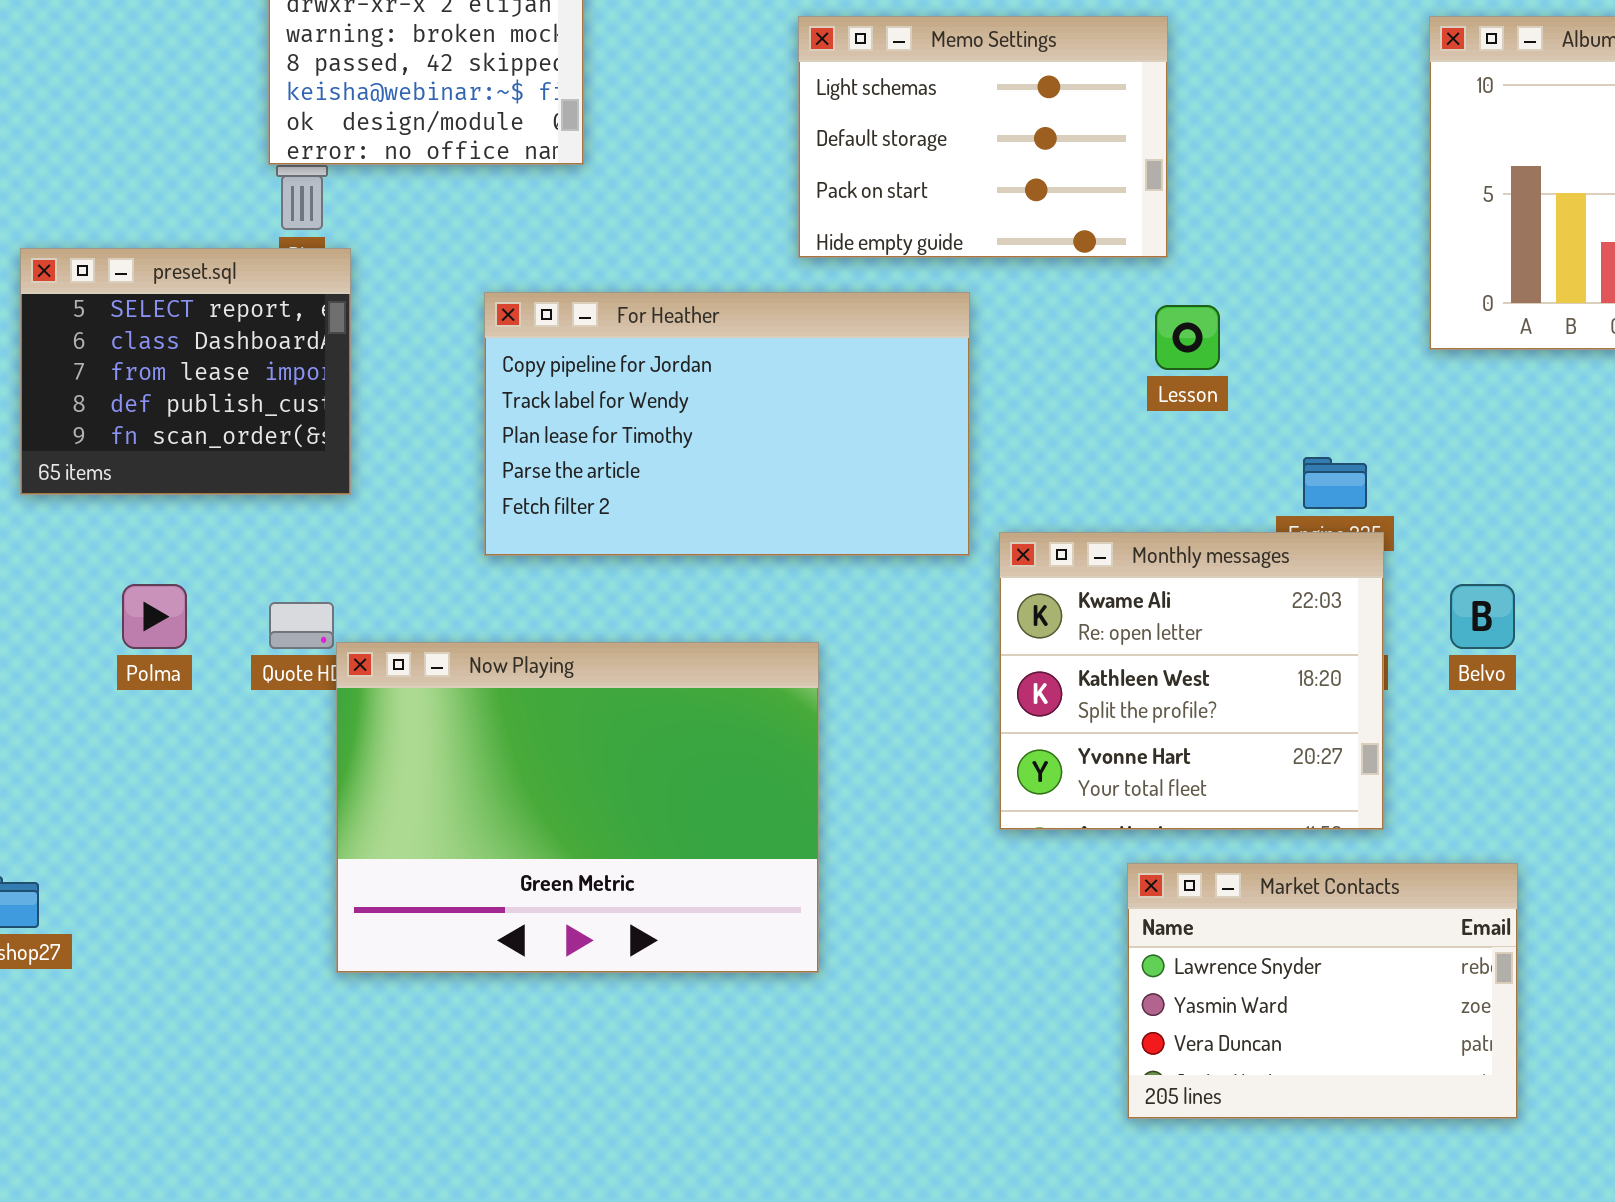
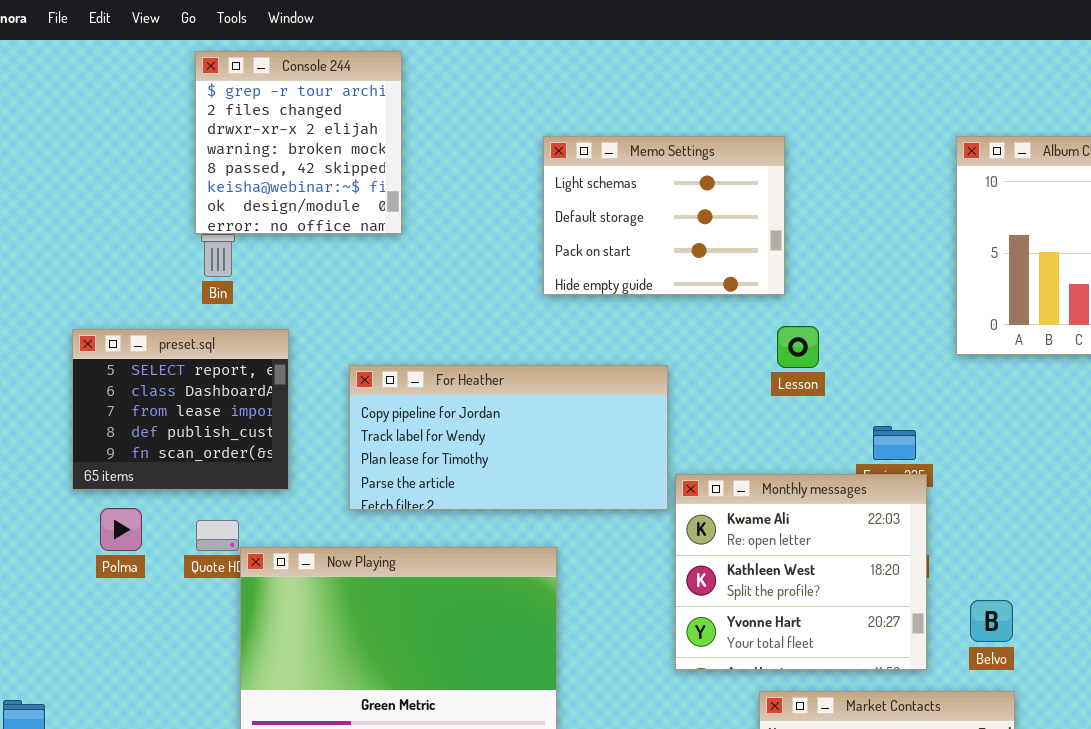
preset.sql: [20,248,351,495] -> [72,329,289,490], moved
For Heather: [484,292,970,556] -> [349,365,668,510], moved, resized
Belvo: [1450,584,1515,649] -> [970,600,1013,642], moved

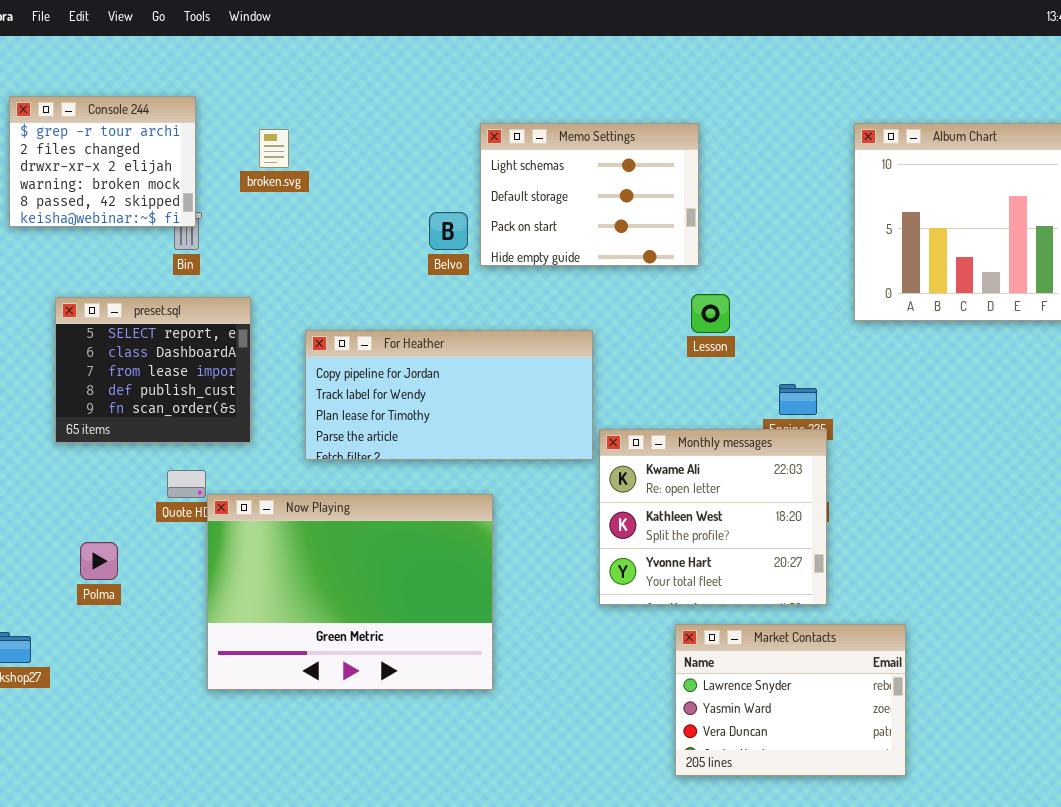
Console 244: [195,51,402,234] -> [9,96,196,227], moved, resized
Polma: [100,508,142,551] -> [80,542,118,580], moved
Belvo: [970,600,1013,642] -> [429,212,468,250], moved

